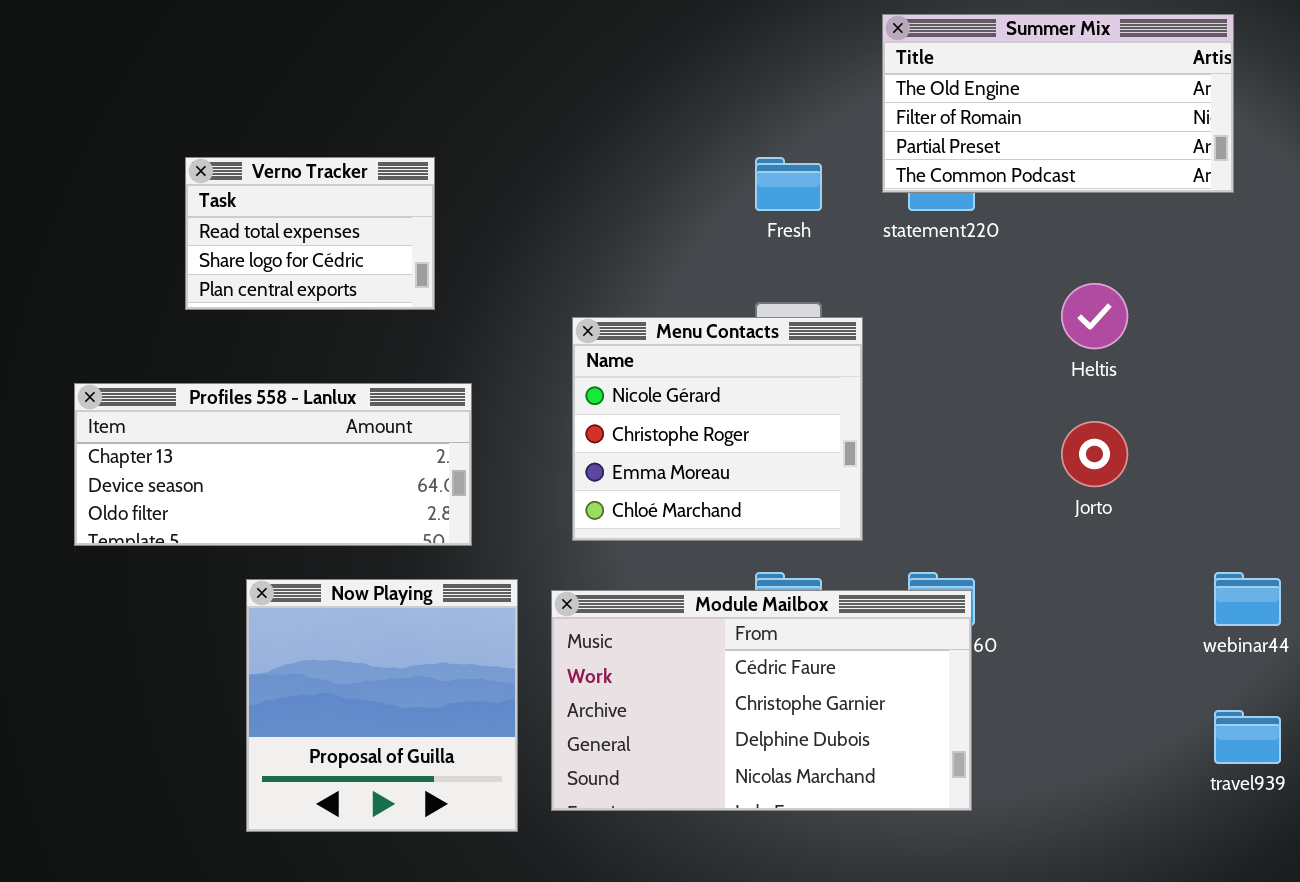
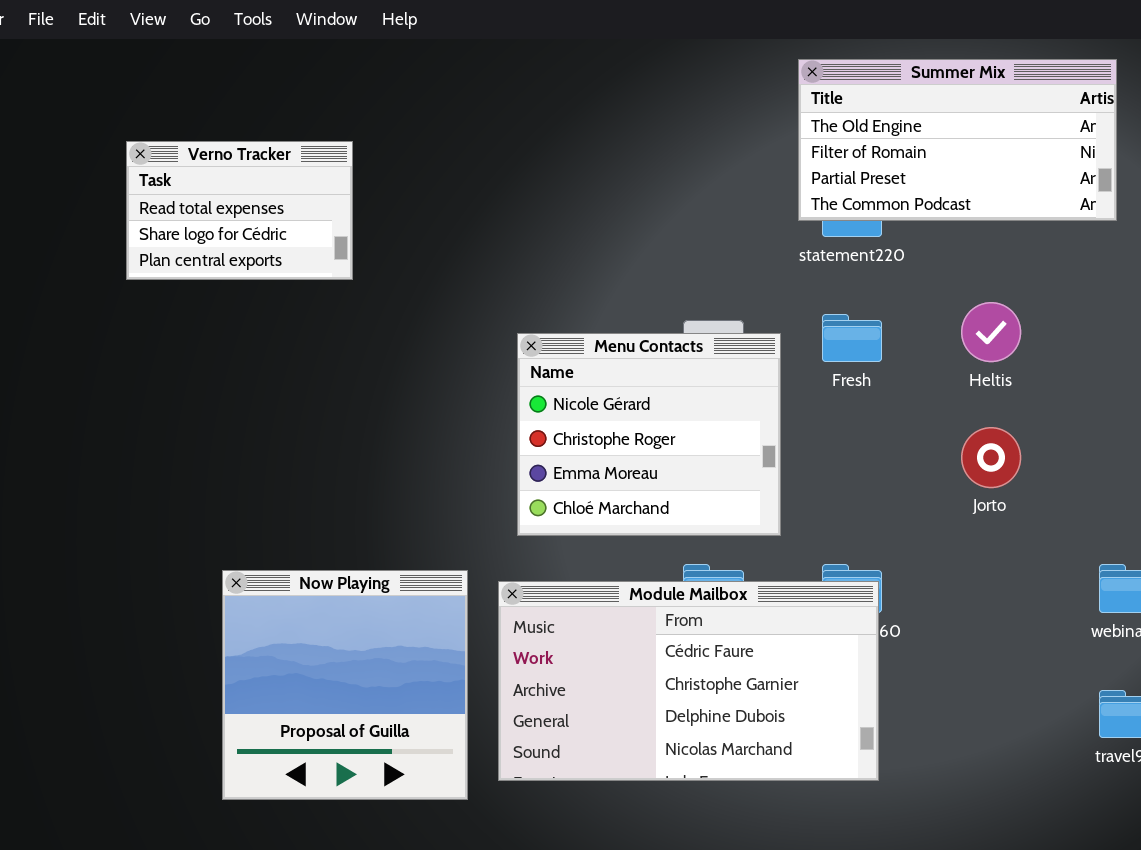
Verno Tracker: [185,157,435,310] -> [126,141,353,280], moved
Fresh: [755,157,822,211] -> [822,314,882,362], moved
Profiles 558 - Lanlux: [74,383,472,546] -> none, closed

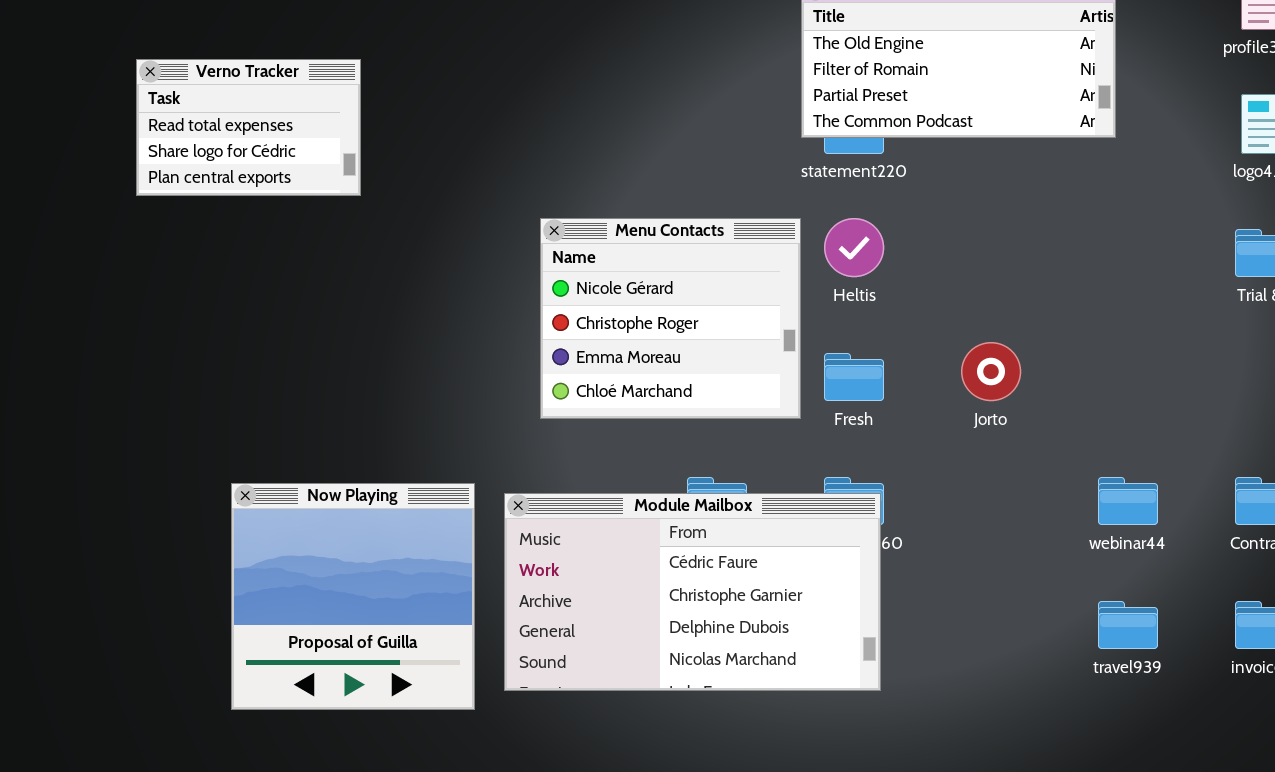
Heltis: [961,302,1021,362] -> [824,218,884,277], moved
Fresh: [822,314,882,362] -> [824,353,884,401], moved
Menu Contacts: [517,333,781,536] -> [540,218,801,419], moved

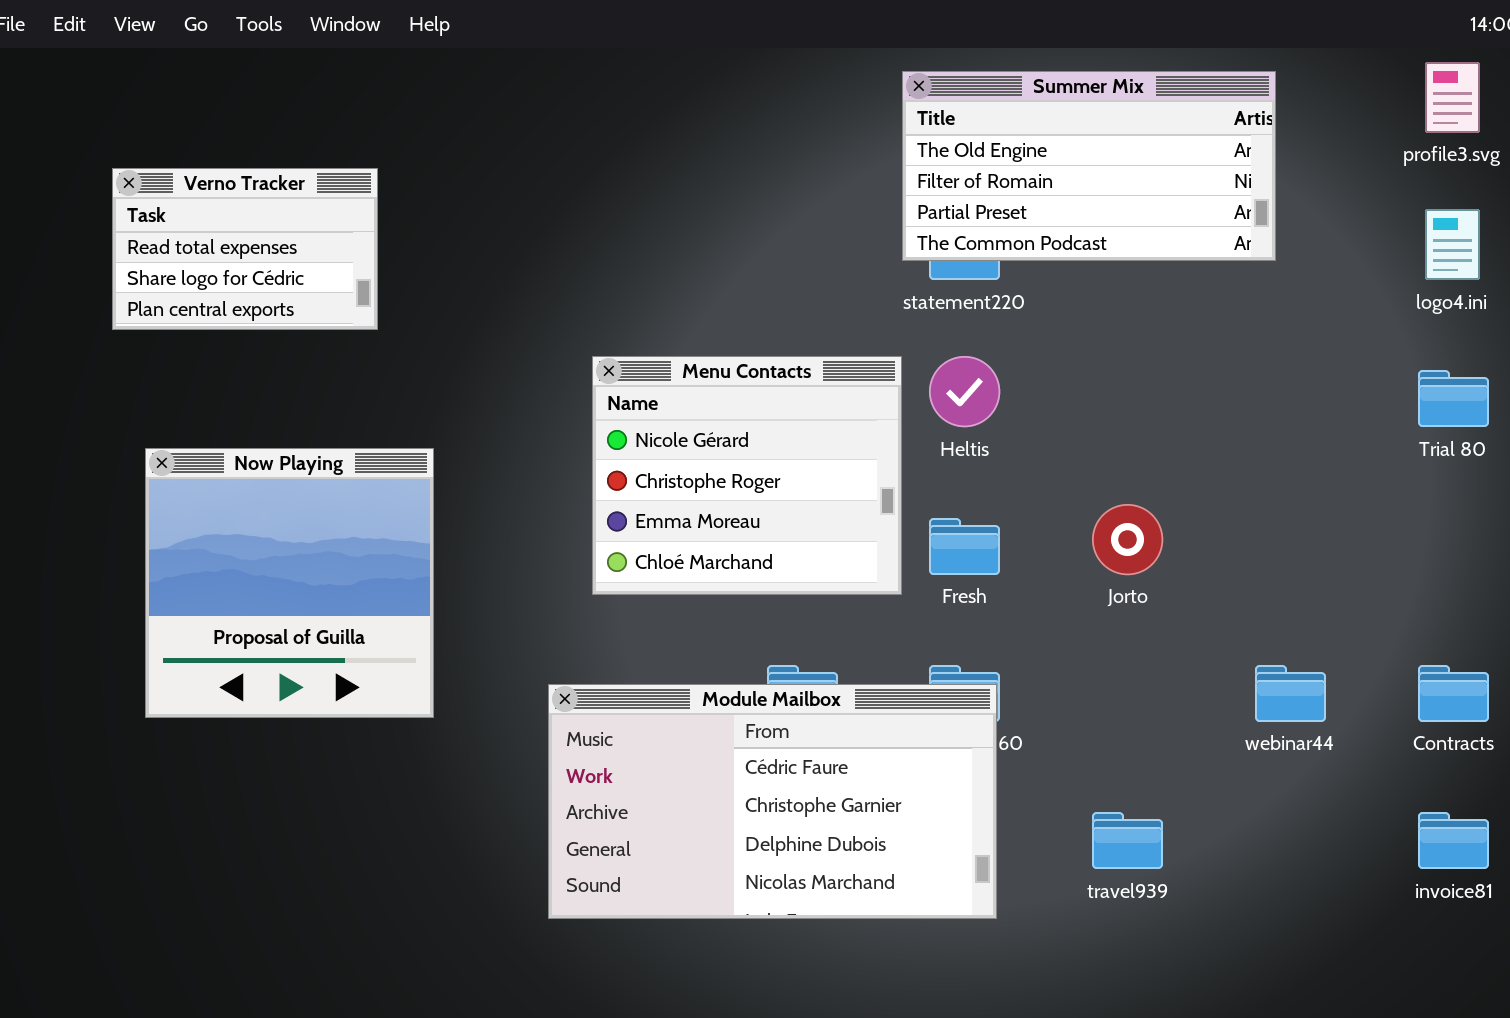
Now Playing: [231,483,475,710] -> [145,448,434,718], moved
travel939: [1098,601,1158,649] -> [1092,812,1163,869], moved

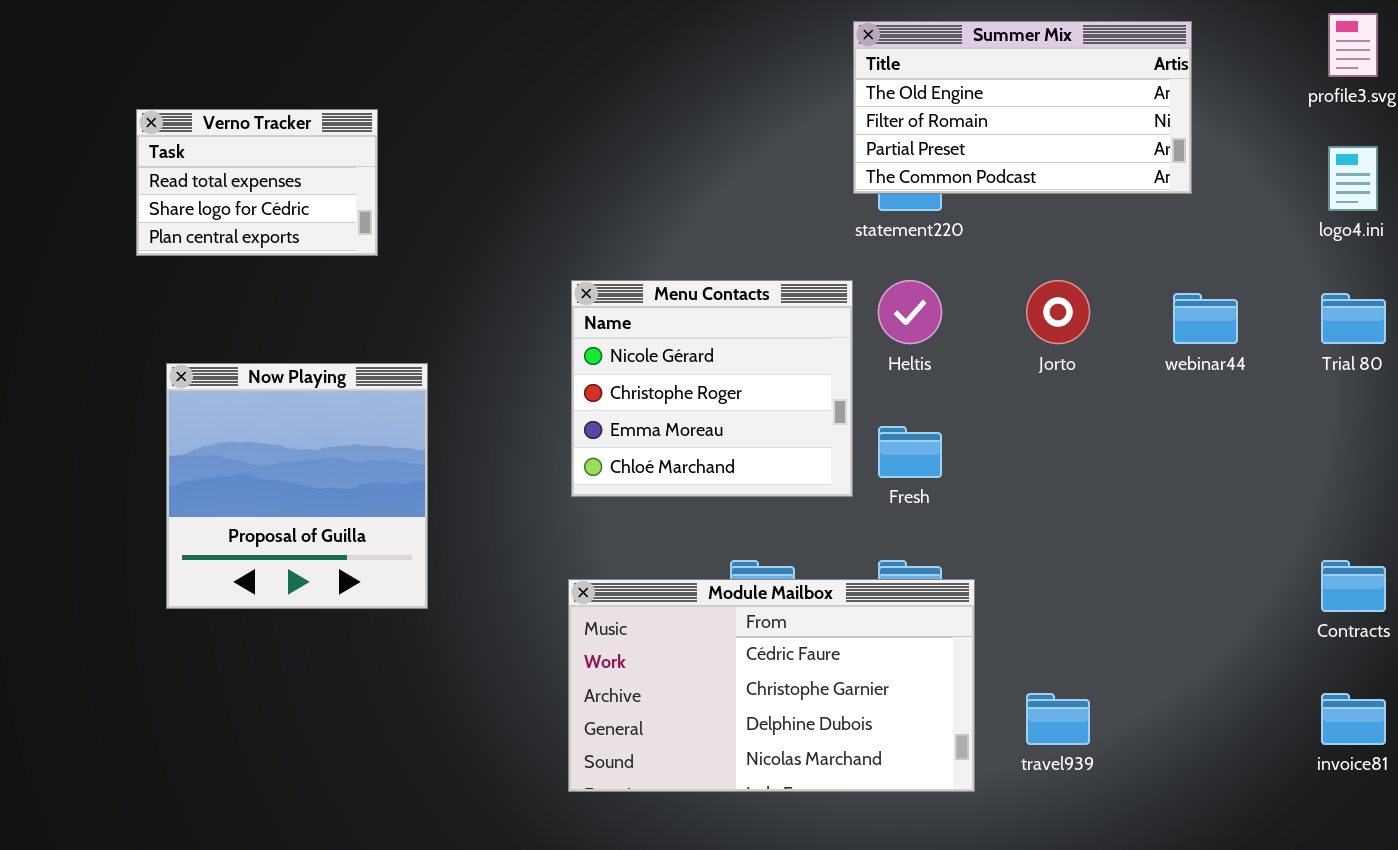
Jorto: [1092,504,1163,575] -> [1026,280,1090,344], moved
webinar44: [1255,665,1326,722] -> [1173,293,1238,344], moved
Module Mailbox: [548,684,997,919] -> [568,579,975,792], moved

